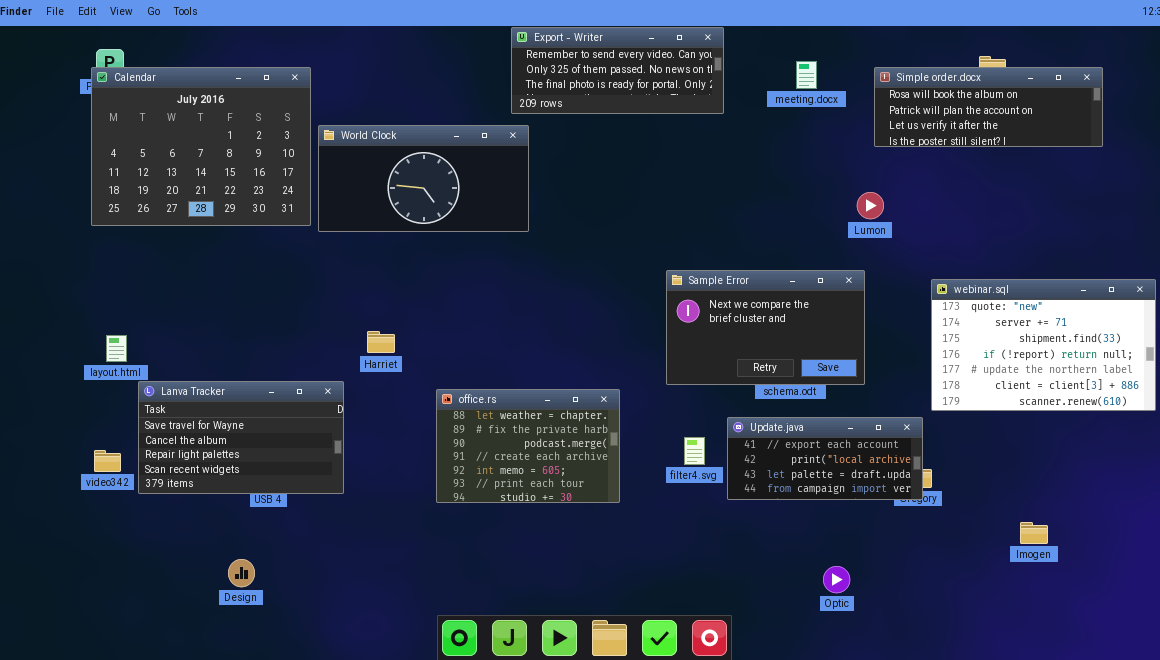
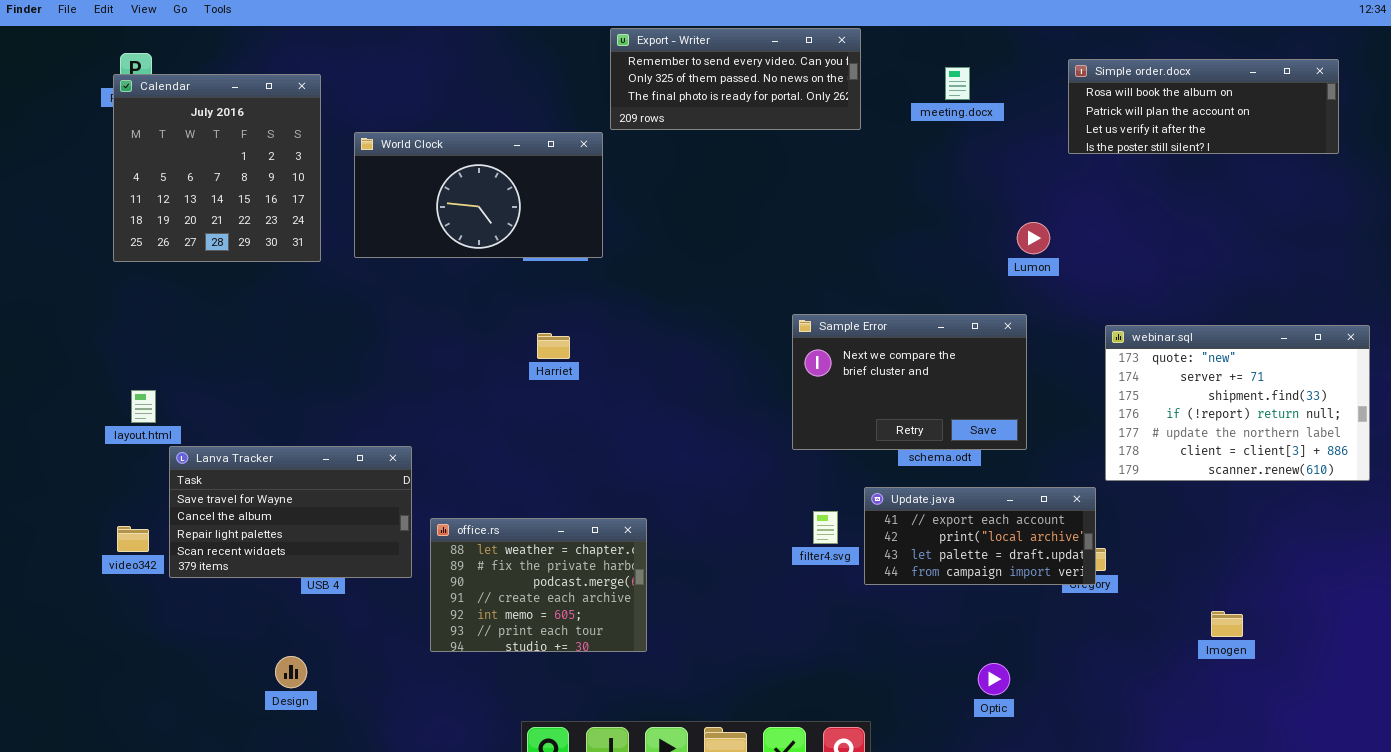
Calendar: [91,67,311,226] -> [113,74,321,262], resized
Simple order.docx: [874,67,1103,147] -> [1068,59,1339,154], moved
World Clock: [318,125,529,232] -> [354,132,603,258], moved
Harriet: [367,331,395,353] -> [537,333,570,359], moved
office.rs: [436,389,620,503] -> [430,518,647,652], moved

